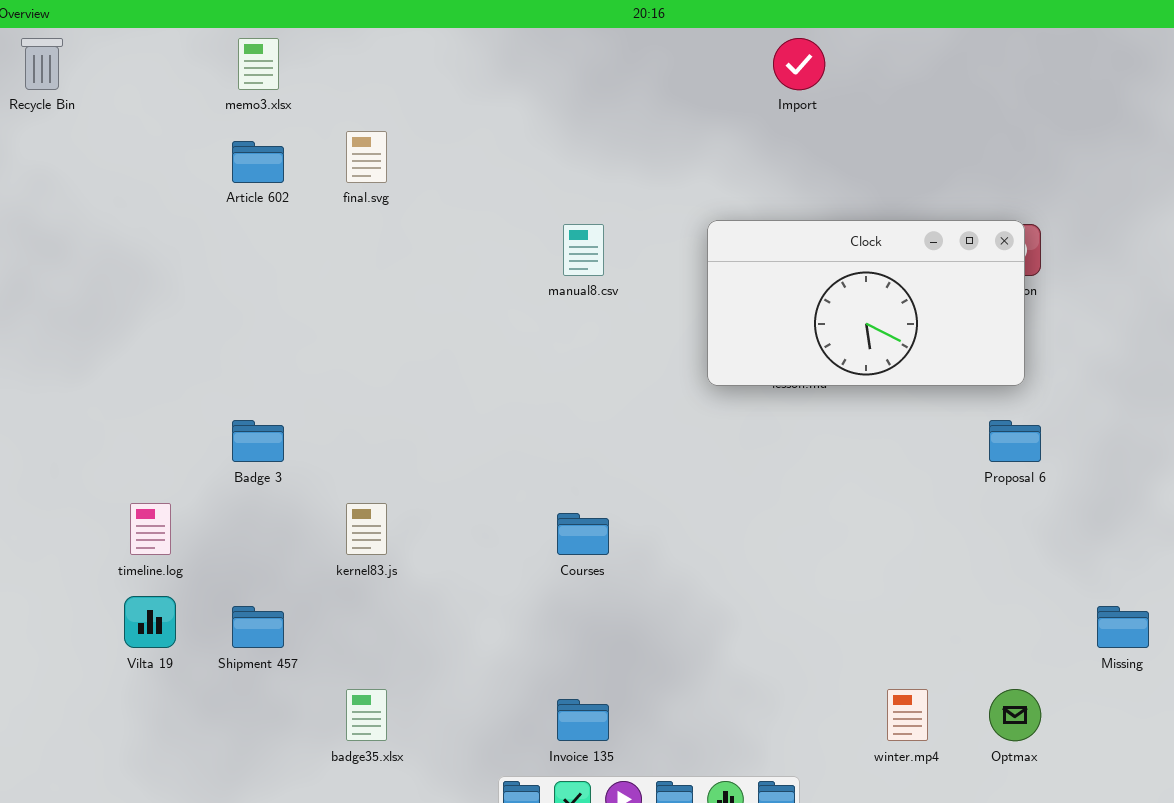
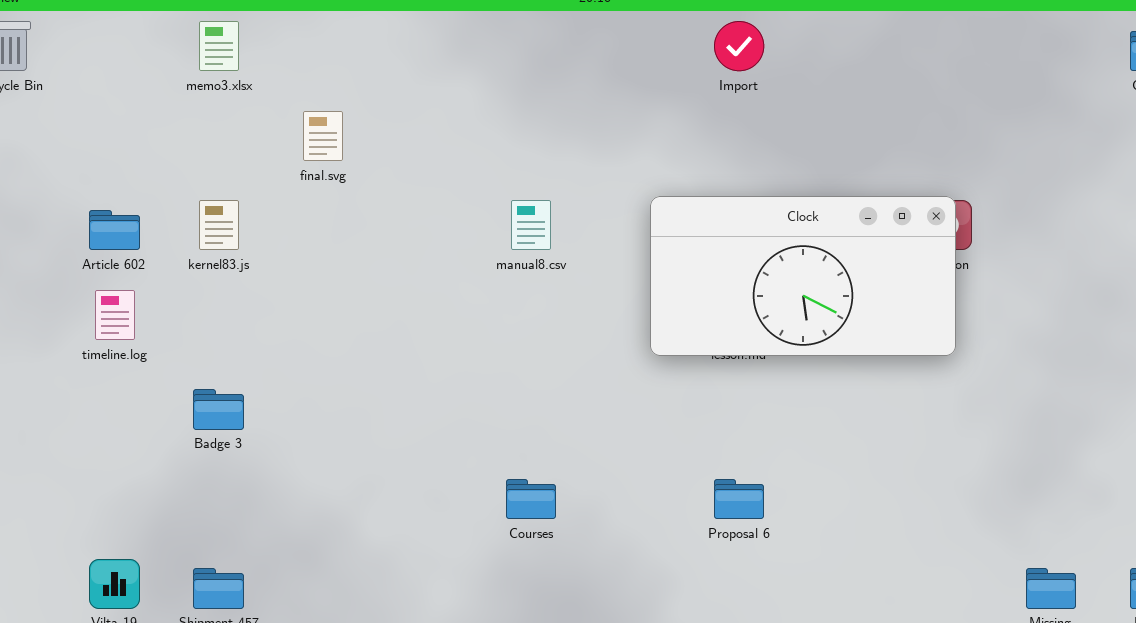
Article 602: [232,141,284,183] -> [89,210,140,250], moved
Proposal 6: [989,420,1041,462] -> [714,479,764,519], moved
timeline.log: [130,503,171,555] -> [95,290,135,340], moved
kernel83.js: [346,503,387,555] -> [199,200,239,250], moved

